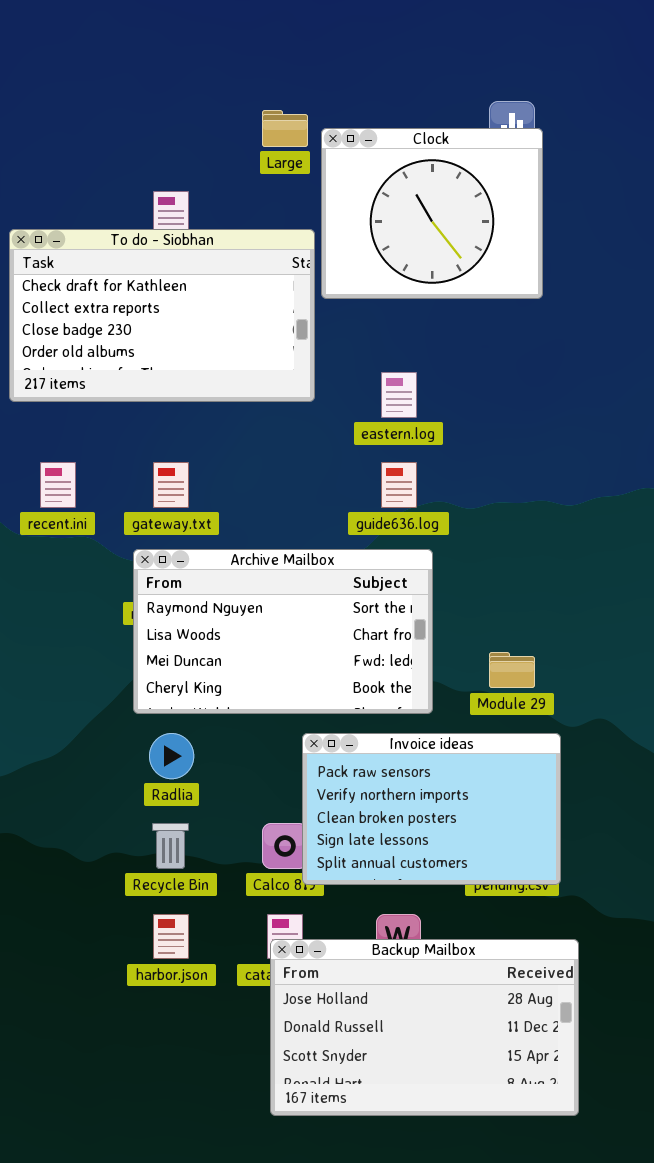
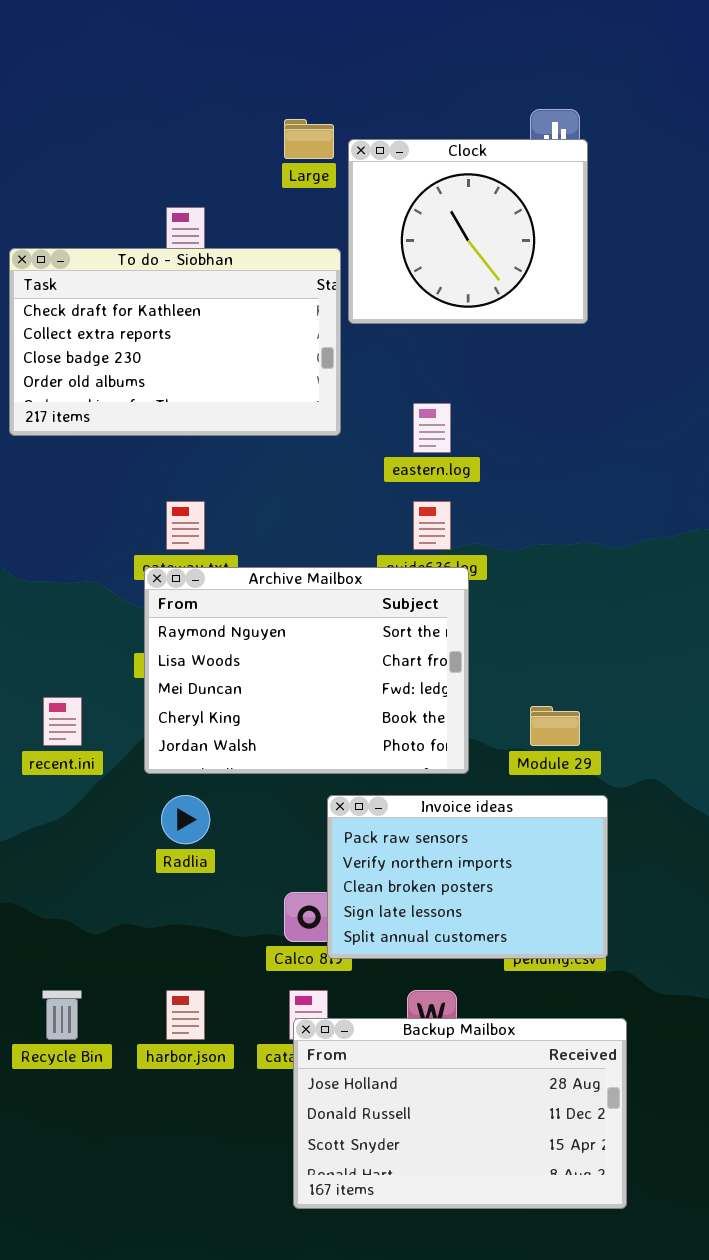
recent.ini: [40,462,76,508] -> [43,697,82,746], moved
Archive Mailbox: [133,549,433,714] -> [144,567,469,774], resized
Recycle Bin: [152,823,189,869] -> [42,990,82,1040], moved

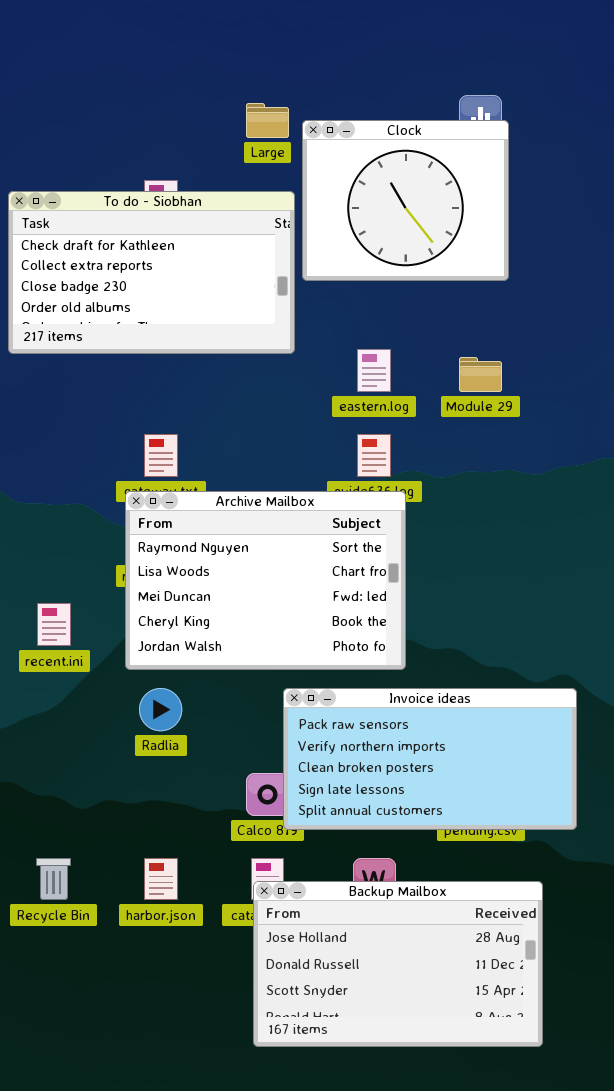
To do - Siobhan: [9,248,341,436] -> [8,191,295,354], moved
Module 29: [530,706,580,746] -> [459,357,502,392], moved
Invoice ideas: [327,795,608,959] -> [283,688,577,830], resized

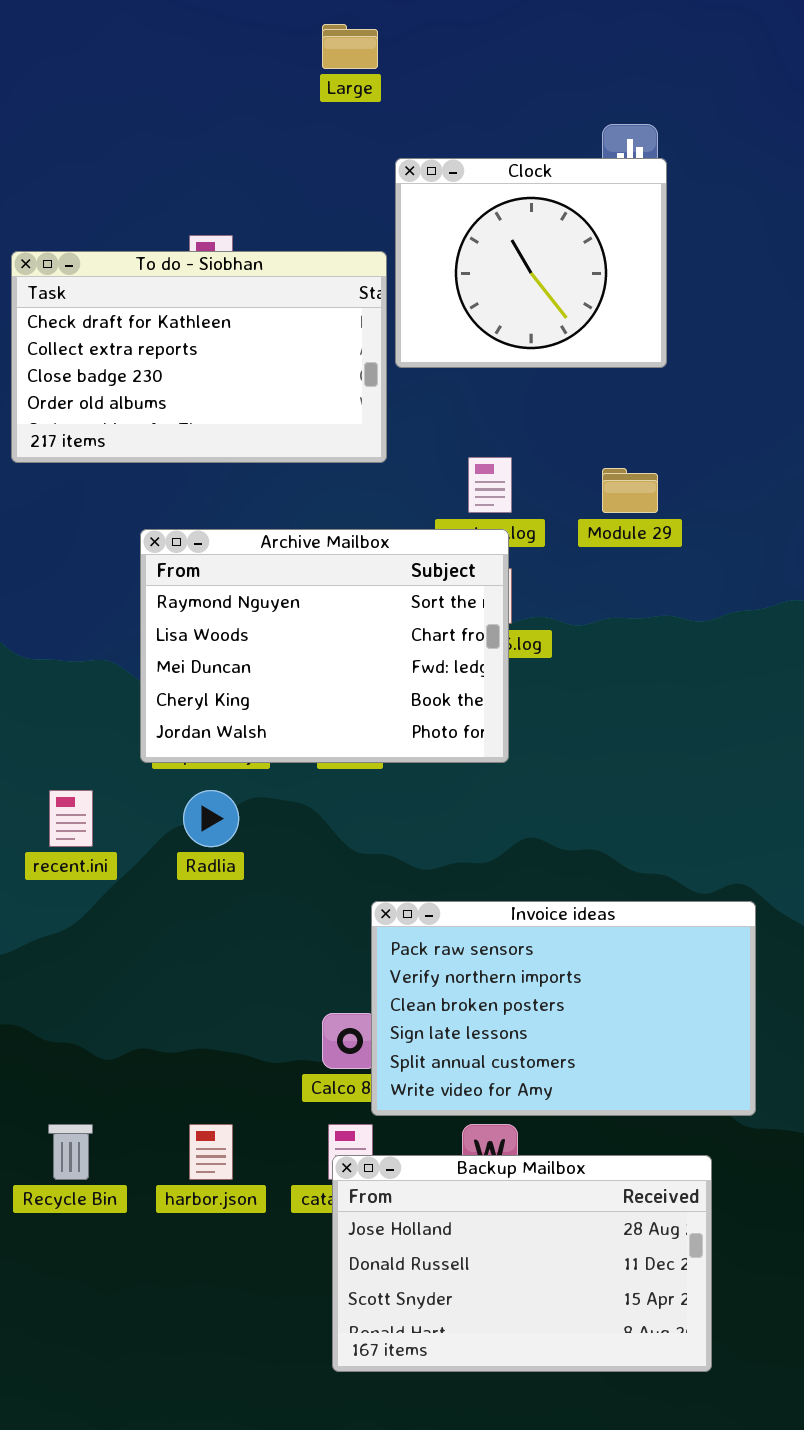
Large: [246,103,289,138] -> [322,24,378,69], moved
Archive Mailbox: [125,491,406,670] -> [140,529,509,763], moved
Radlia: [139,688,182,731] -> [183,790,239,847], moved
Invoice ideas: [283,688,577,830] -> [371,901,756,1116], resized

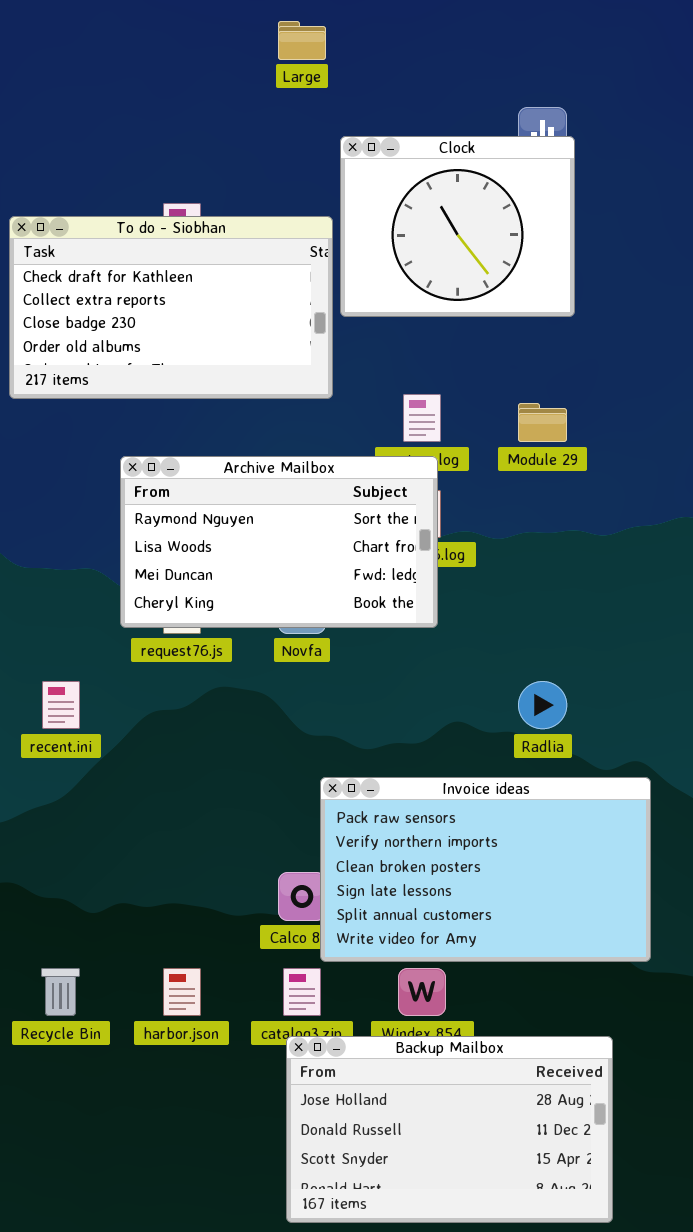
Archive Mailbox: [140,529,509,763] -> [120,456,438,628], resized
Radlia: [183,790,239,847] -> [518,681,567,729], moved
Backup Mailbox: [332,1155,712,1372] -> [286,1036,613,1223], moved

